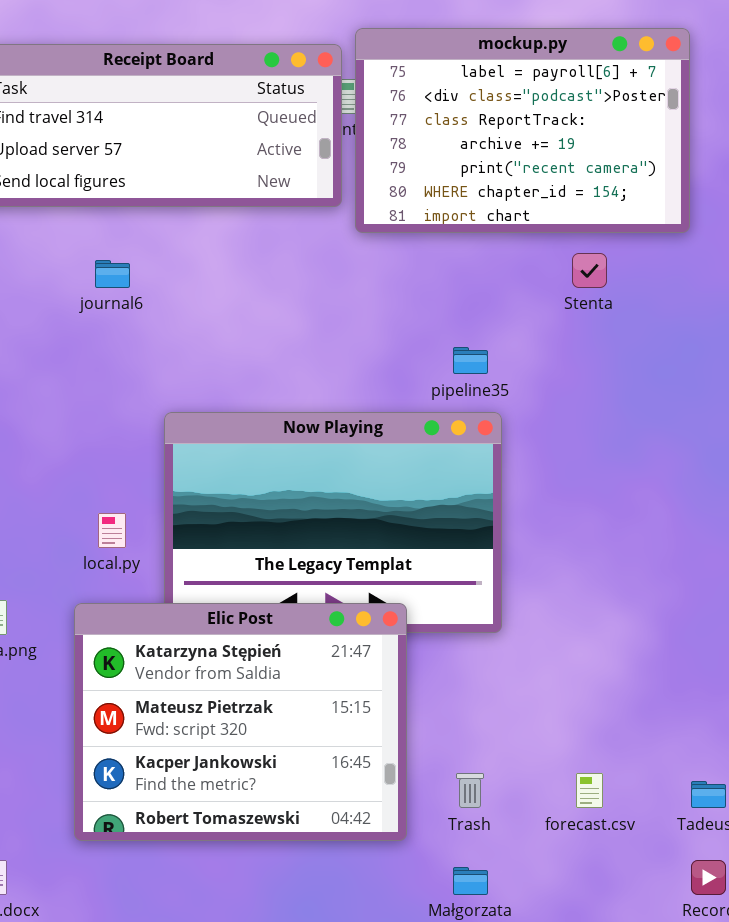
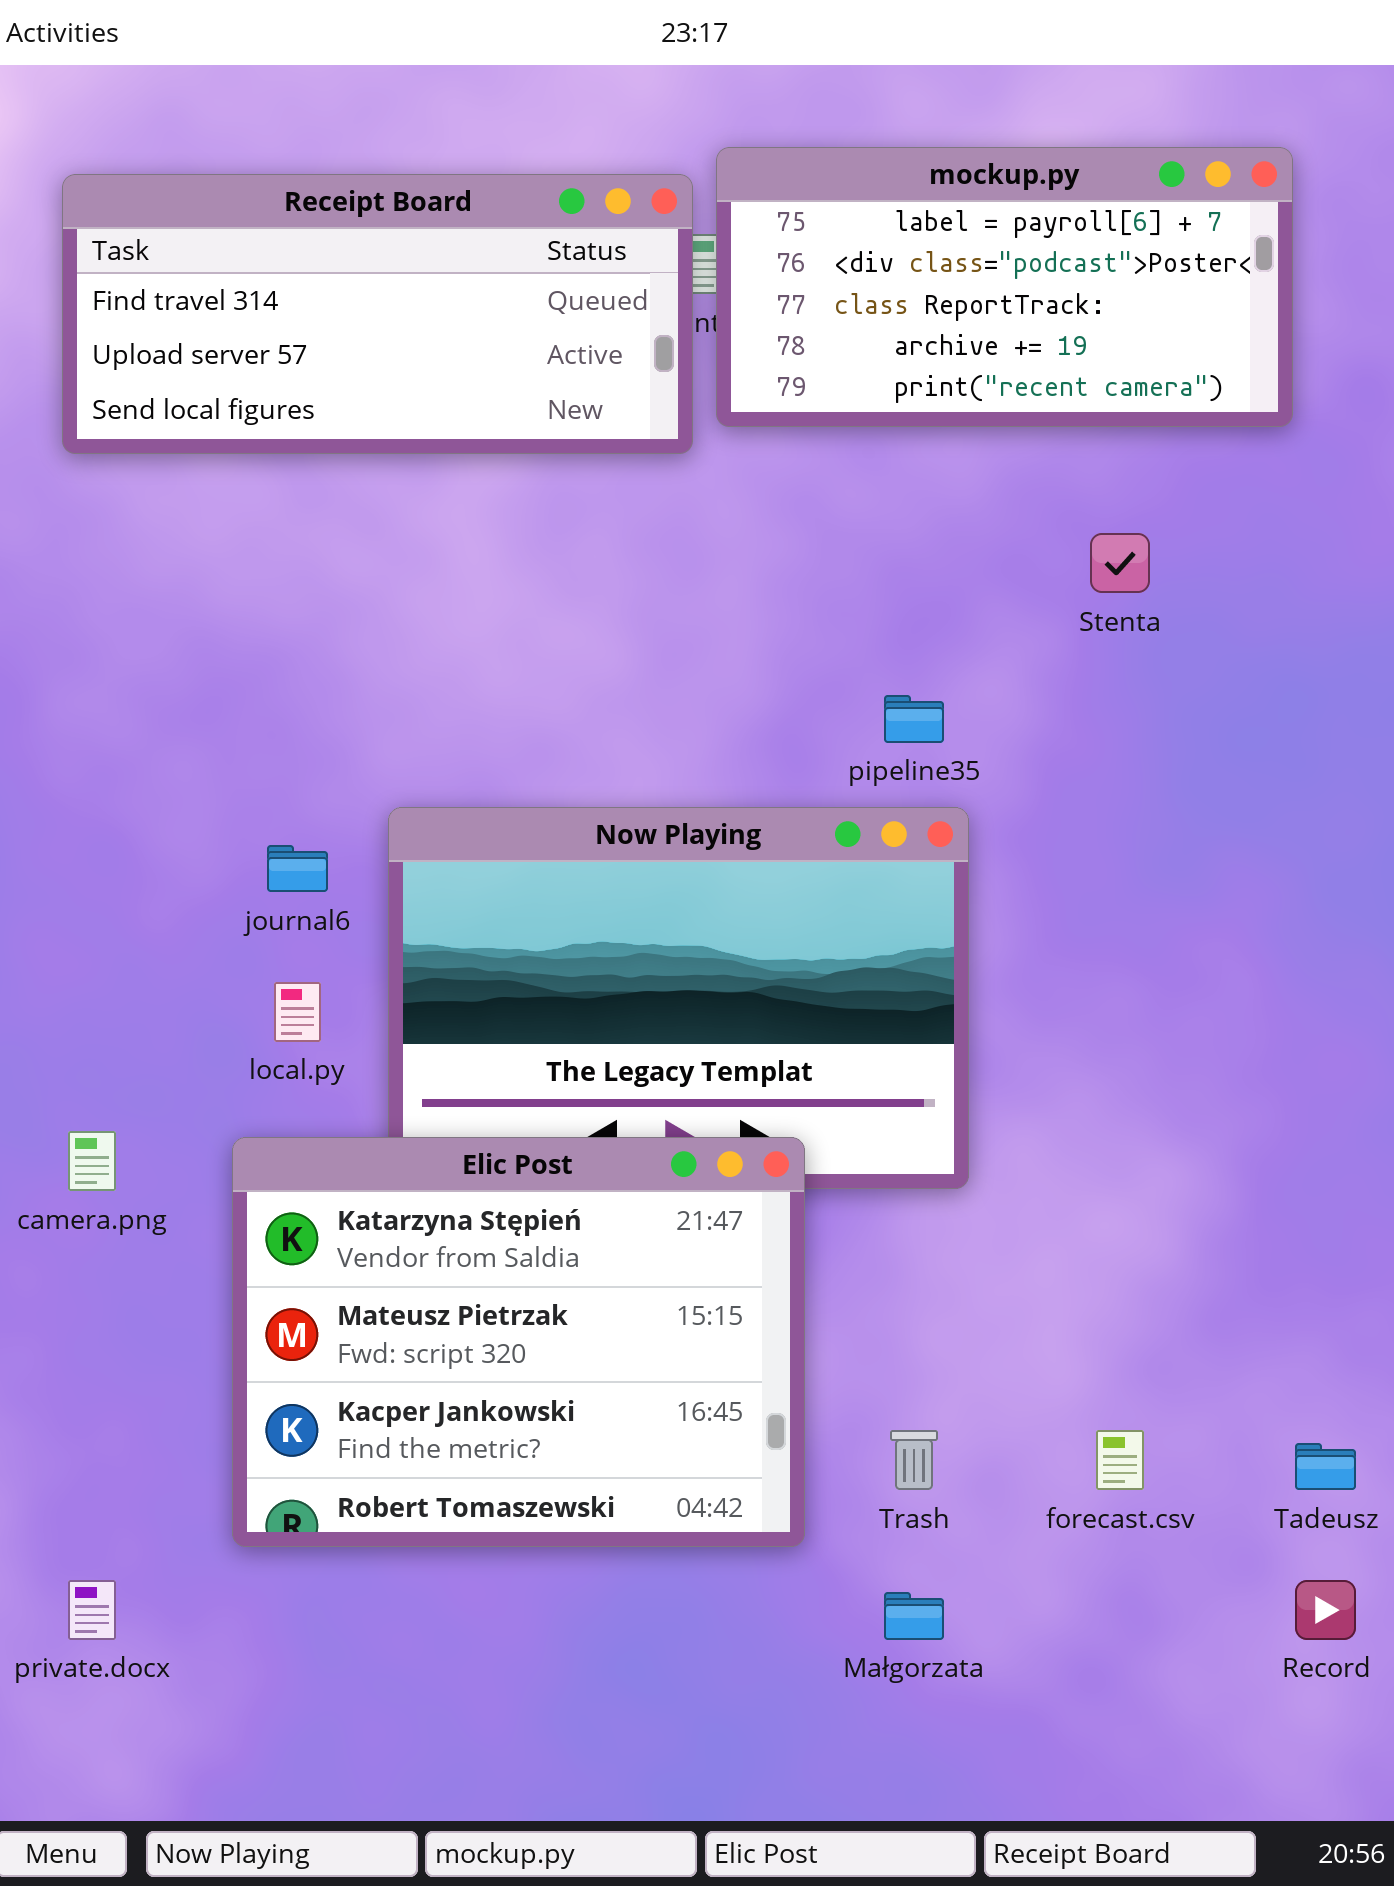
mockup.py: [355,28,690,233] -> [716,147,1293,427], resized
journal6: [95,260,130,288] -> [267,845,328,892], moved

